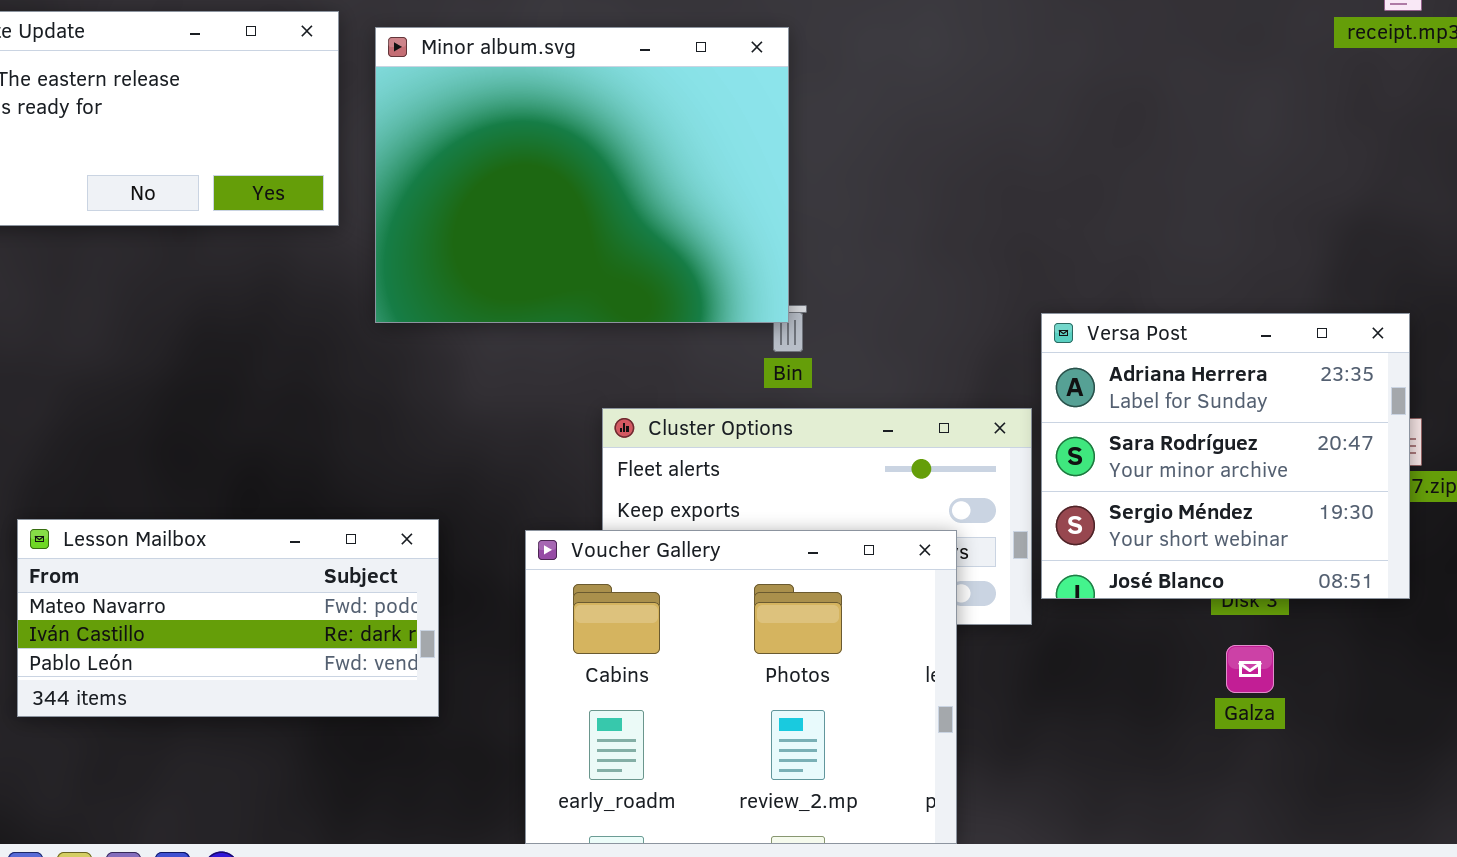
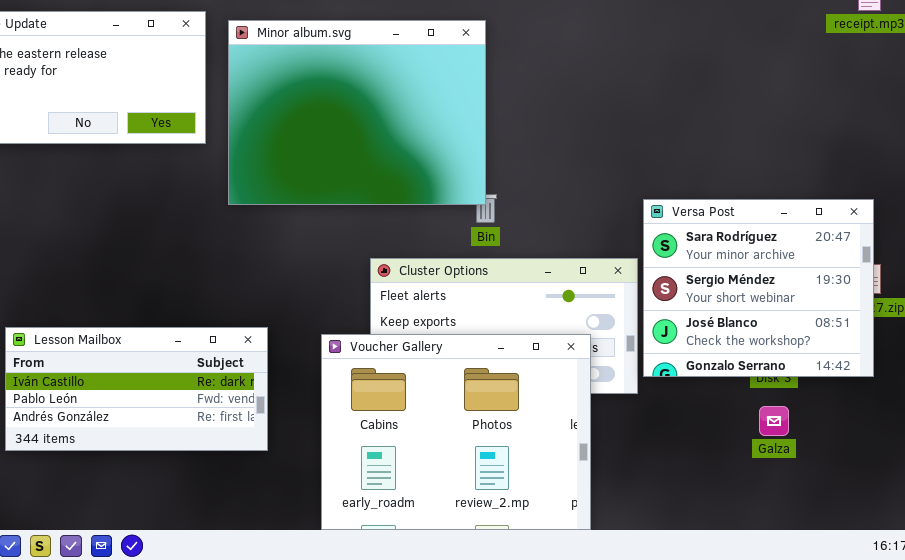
Versa Post: [1041,313,1410,599] -> [643,199,874,377], scrolled down 1 row
Lesson Mailbox: [17,519,439,717] -> [5,327,268,451], scrolled down 1 row

